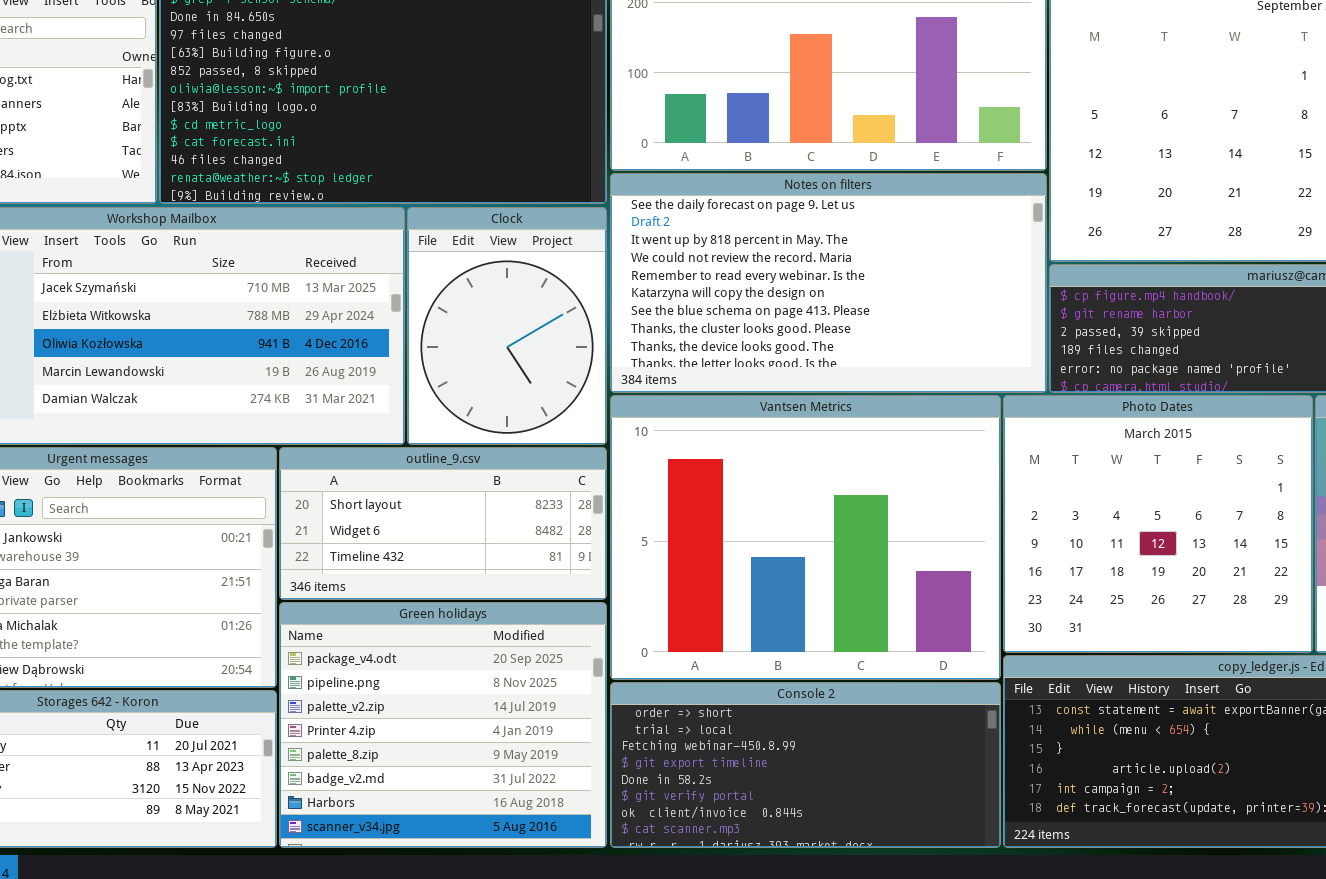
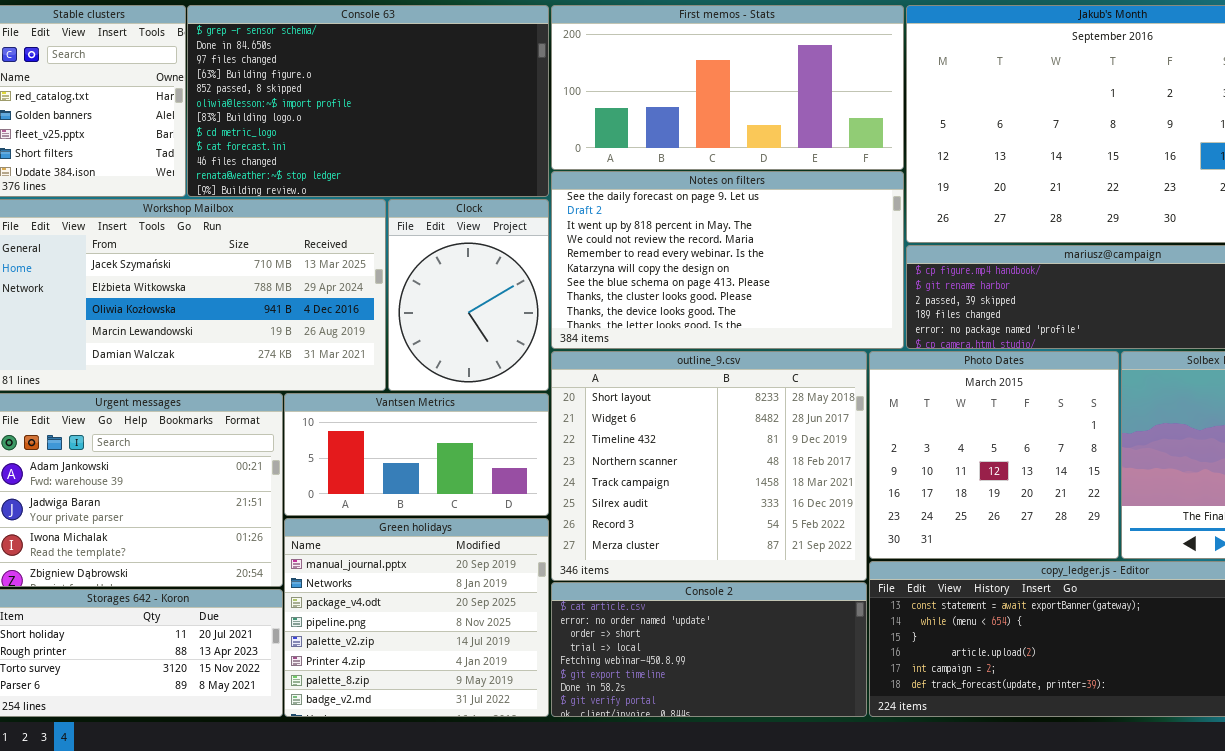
Vantsen Metrics: [610,395,1001,680] -> [284,393,549,516], moved, resized
outline_9.csv: [279,447,607,600] -> [551,351,867,581], moved, resized
Green holidays: [279,602,607,848] -> [284,518,549,717], scrolled up 2 rows
Console 2: [610,682,1001,848] -> [551,582,867,717], scrolled up 2 rows

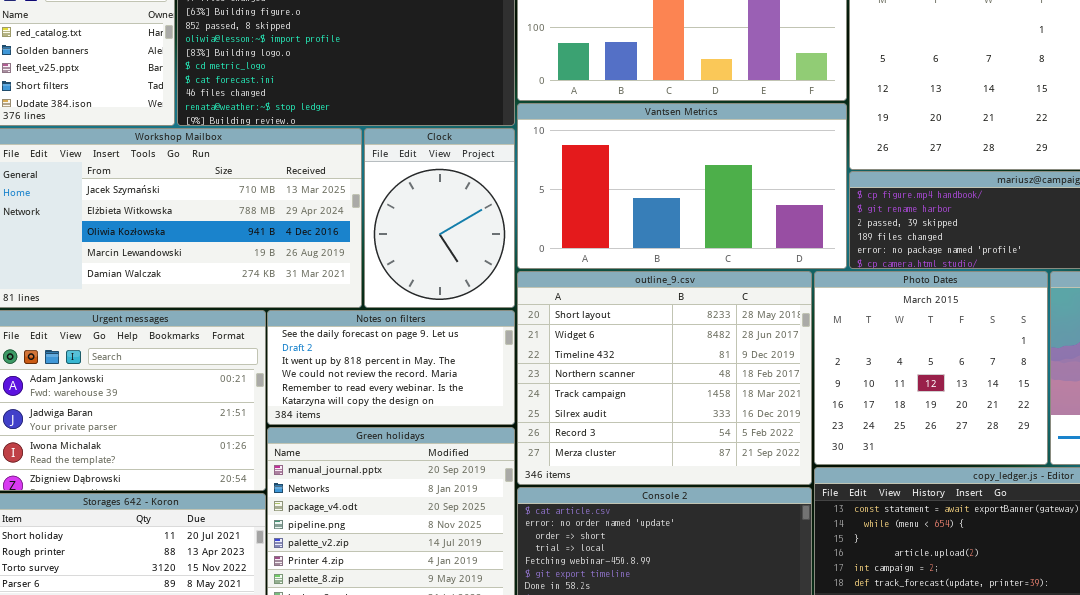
Notes on filters: [551,171,904,349] -> [267,310,515,425], moved, resized
Vantsen Metrics: [284,393,549,516] -> [517,103,847,269], moved, resized

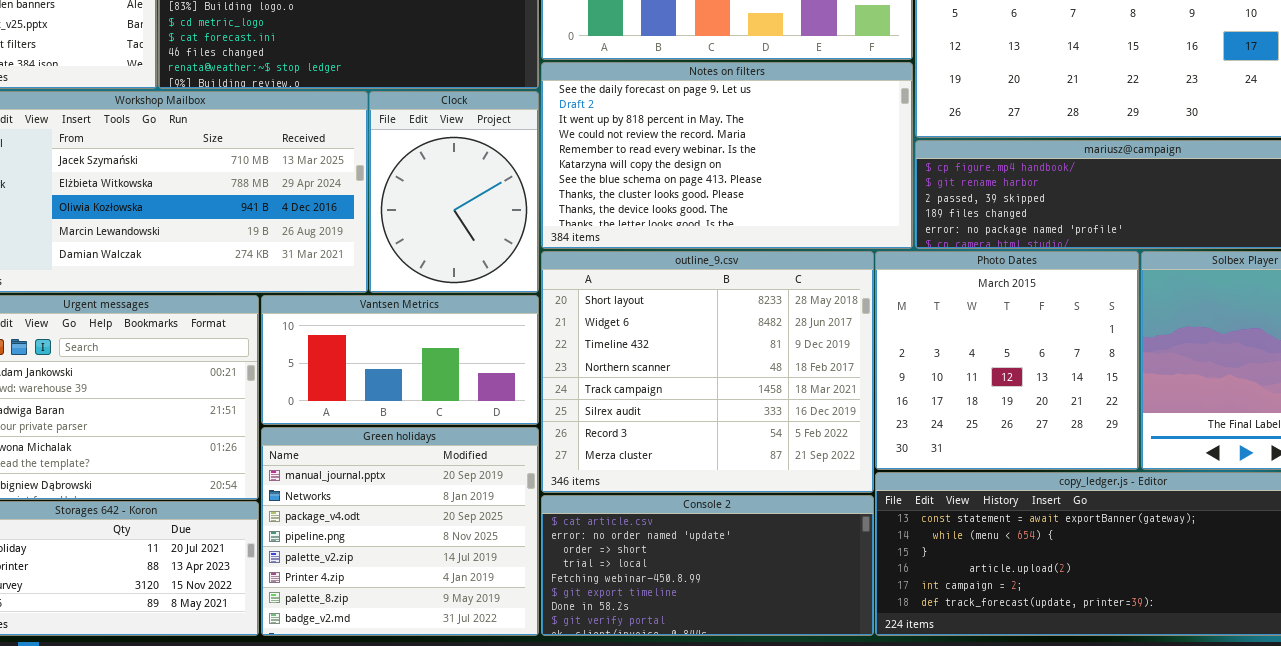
Vantsen Metrics: [517,103,847,269] -> [261,295,539,425], moved, resized
Notes on filters: [267,310,515,425] -> [541,62,913,249], moved, resized

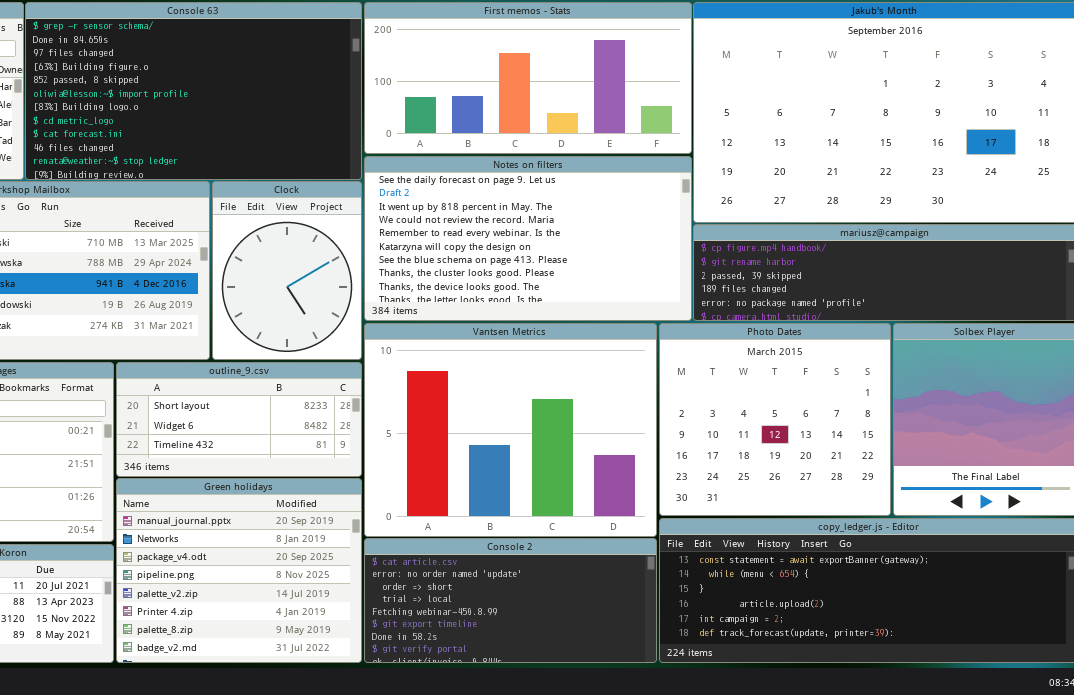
outline_9.csv: [541,251,874,493] -> [116,362,362,477], moved, resized
Vantsen Metrics: [261,295,539,425] -> [364,323,657,537], moved, resized

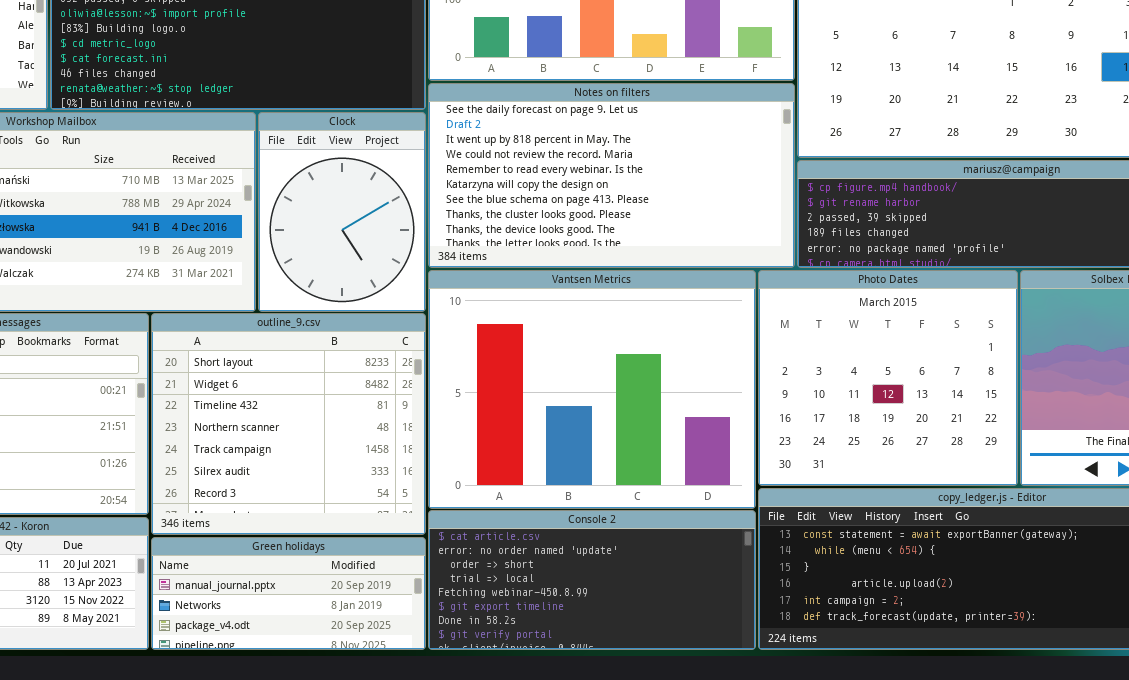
outline_9.csv: [116,362,362,477] -> [151,313,426,535], resized
Green holidays: [116,478,362,663] -> [151,537,426,650], resized

